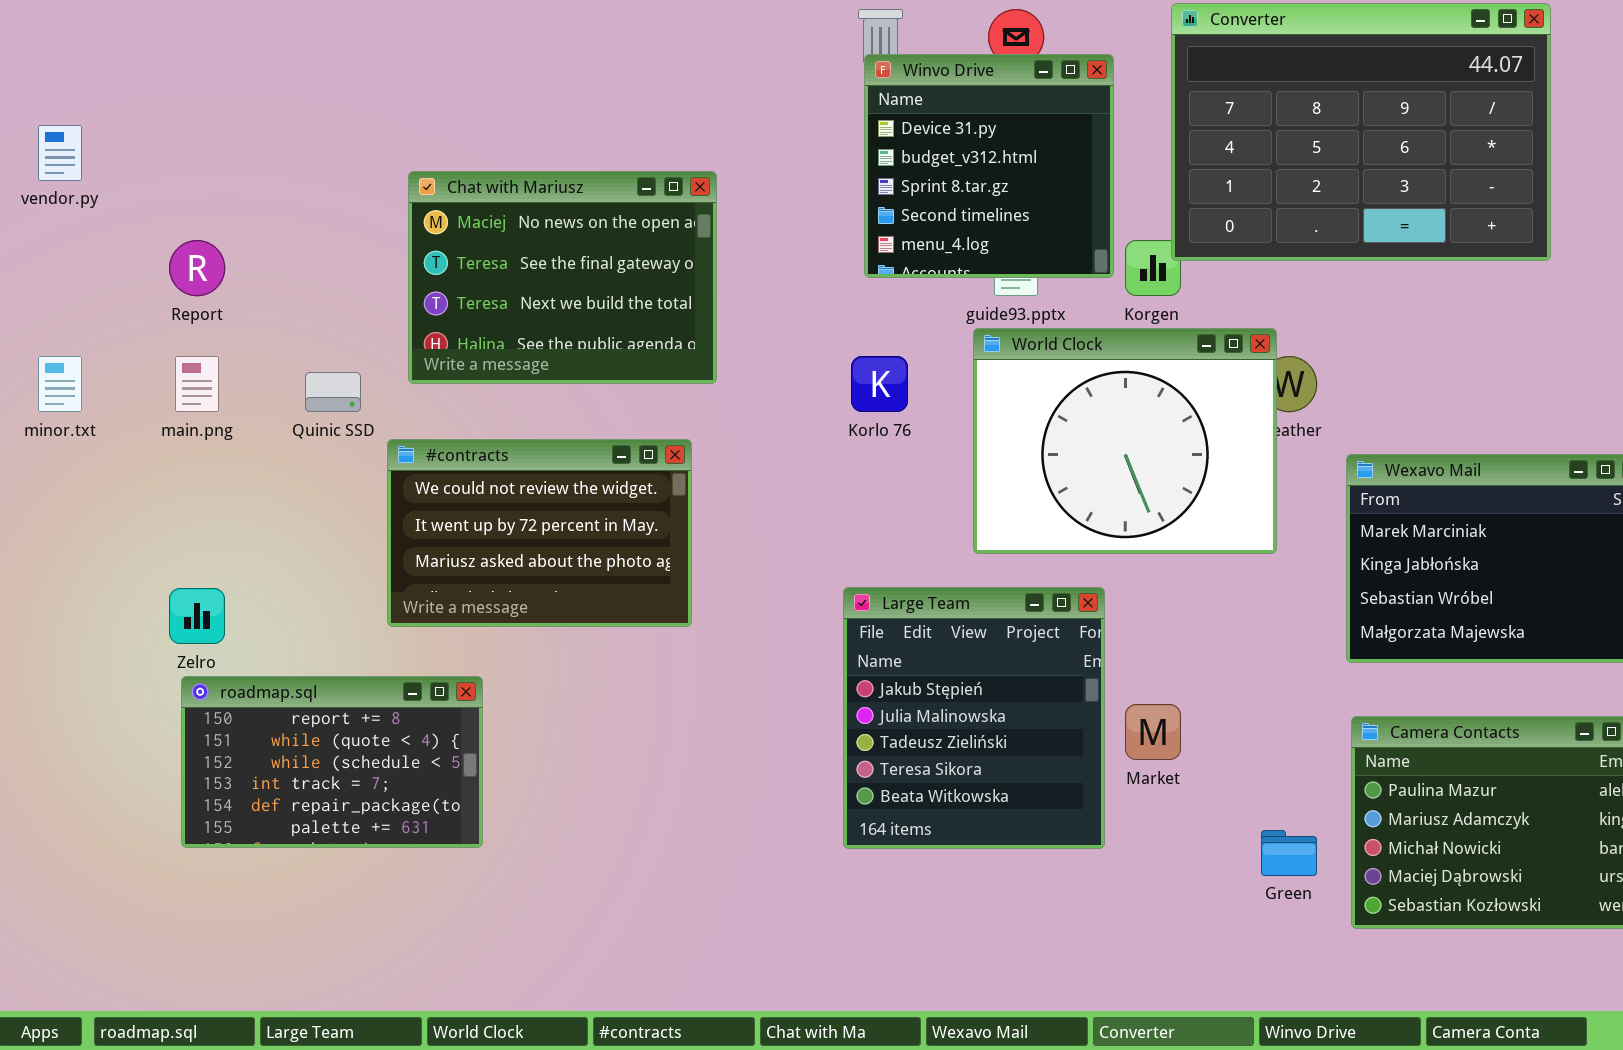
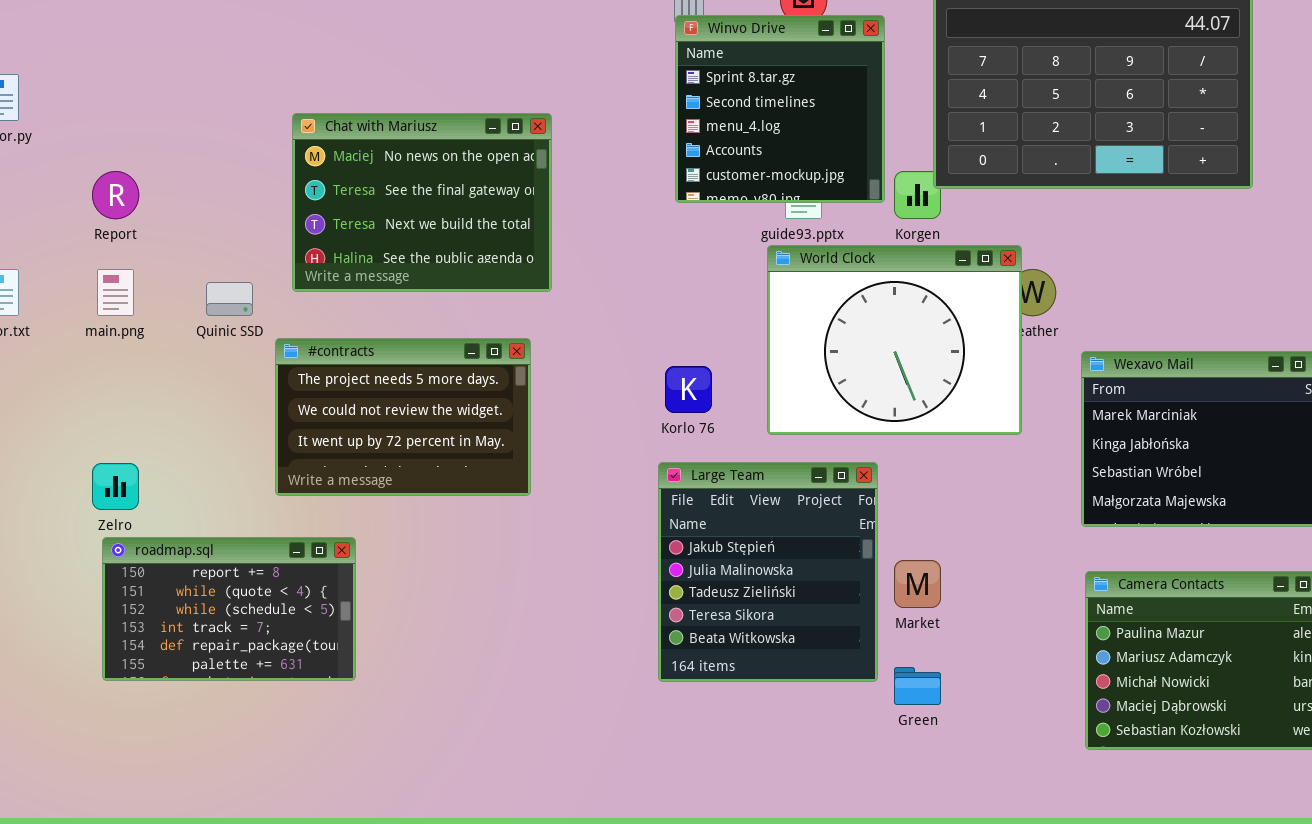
Winvo Drive: [864,54,1114,278] -> [675,15,885,203], scrolled down 2 rows
Korlo 76: [851,356,908,412] -> [665,366,712,413], moved
#contracts: [387,439,692,627] -> [275,338,531,496], scrolled up 1 row
Green: [1261,830,1317,876] -> [894,667,941,705], moved

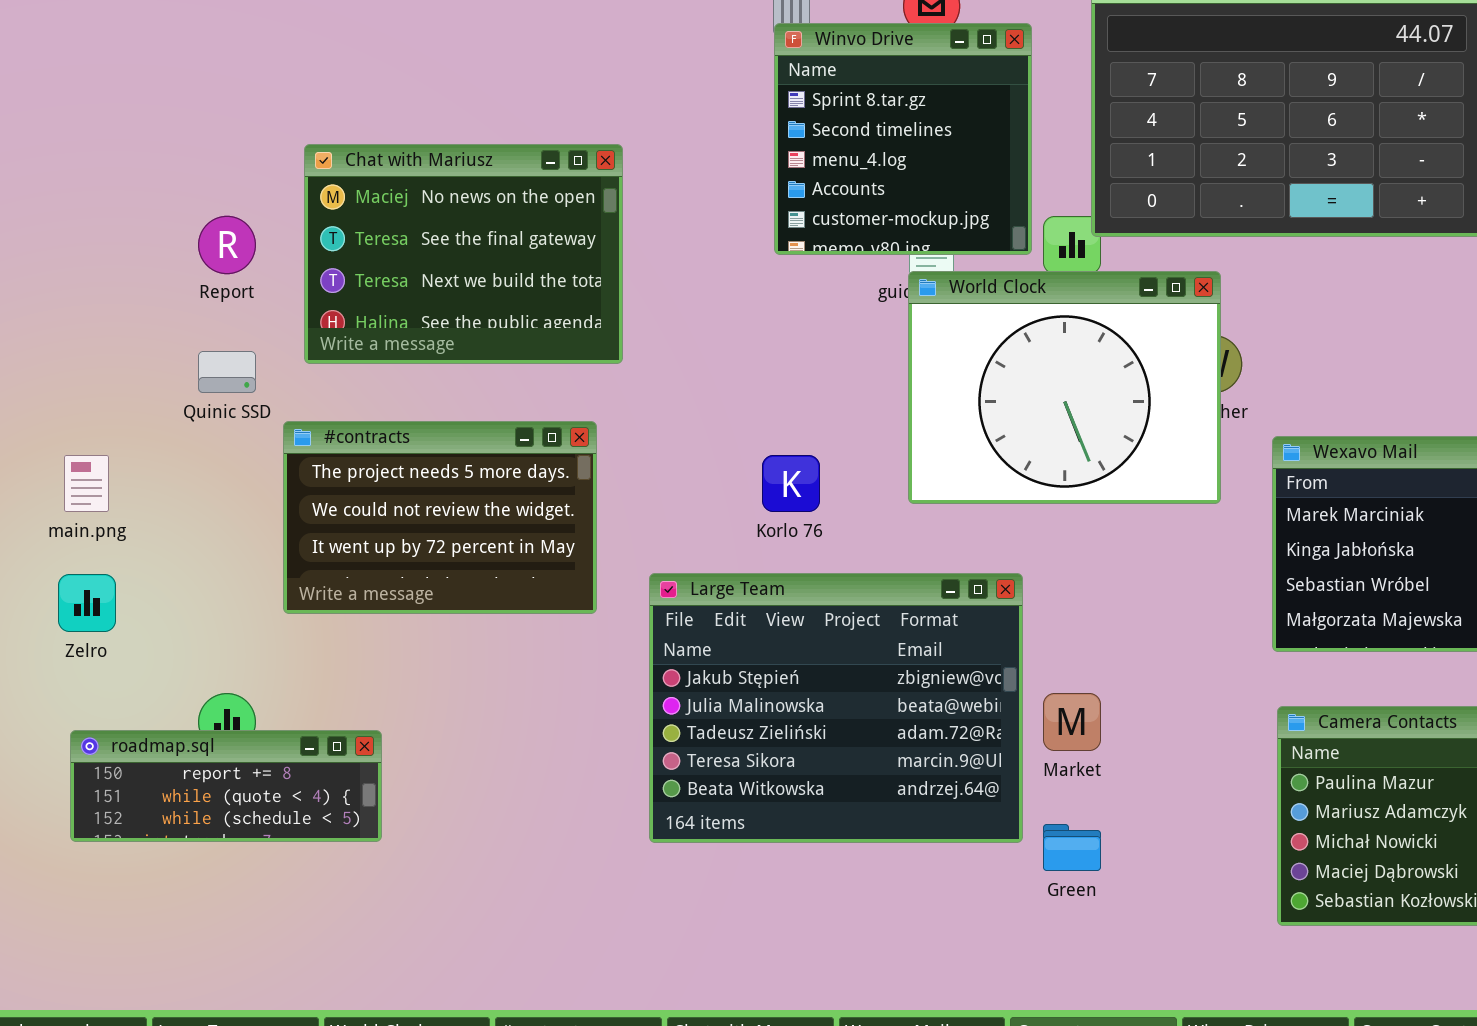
Report: [92,171,139,219] -> [198,216,256,274], moved
World Clock: [767,245,1022,435] -> [908,271,1221,504], moved
main.png: [97,269,134,316] -> [64,455,109,512], moved
Large Team: [658,462,878,682] -> [649,573,1023,843], resized
roadmap.sql: [102,537,356,681] -> [70,730,382,842], resized

